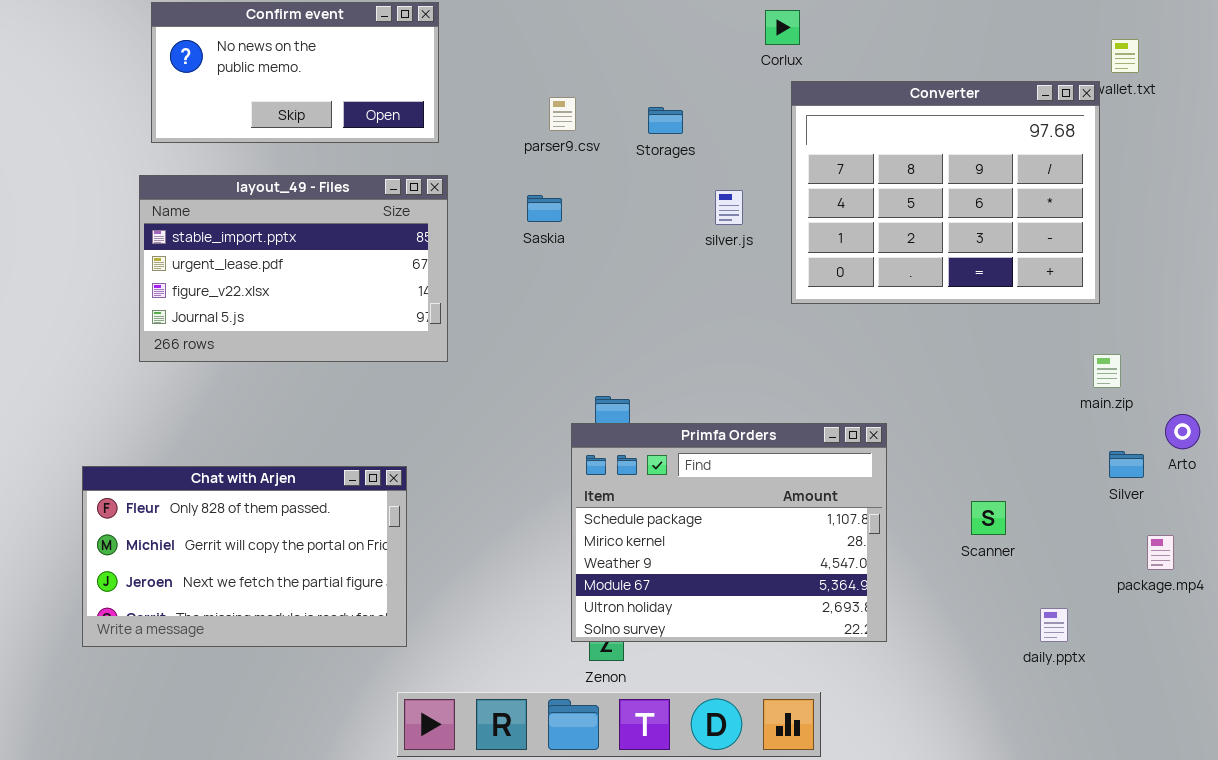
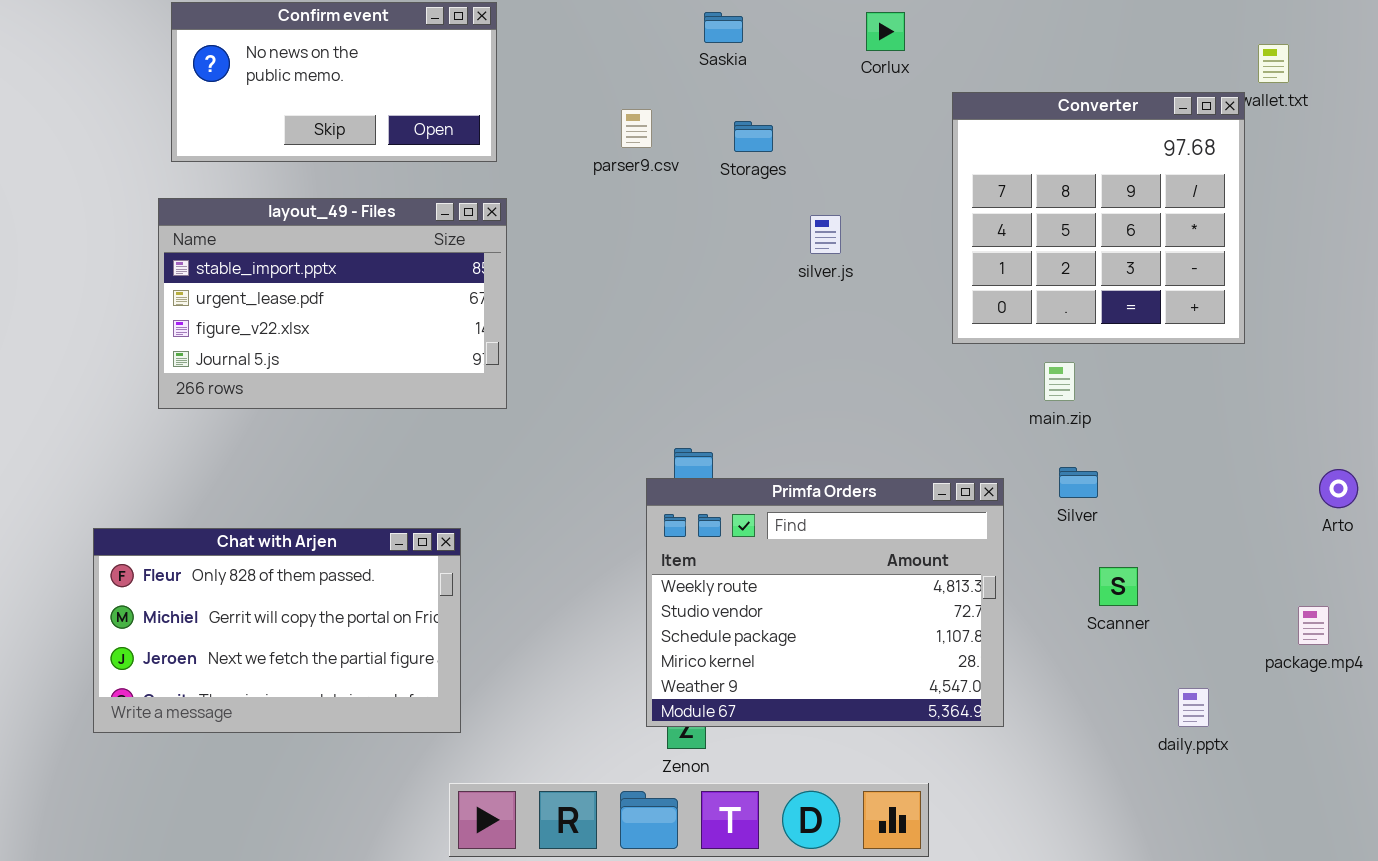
Converter: [791,81,1100,304] -> [952,92,1245,344], resized
Saskia: [527,195,562,222] -> [704,12,743,43], moved
main.zip: [1093,354,1121,388] -> [1044,362,1075,401], moved
Primfa Orders: [571,423,887,642] -> [646,478,1004,727], scrolled up 2 rows
Silver: [1109,451,1144,478] -> [1059,467,1098,498], moved

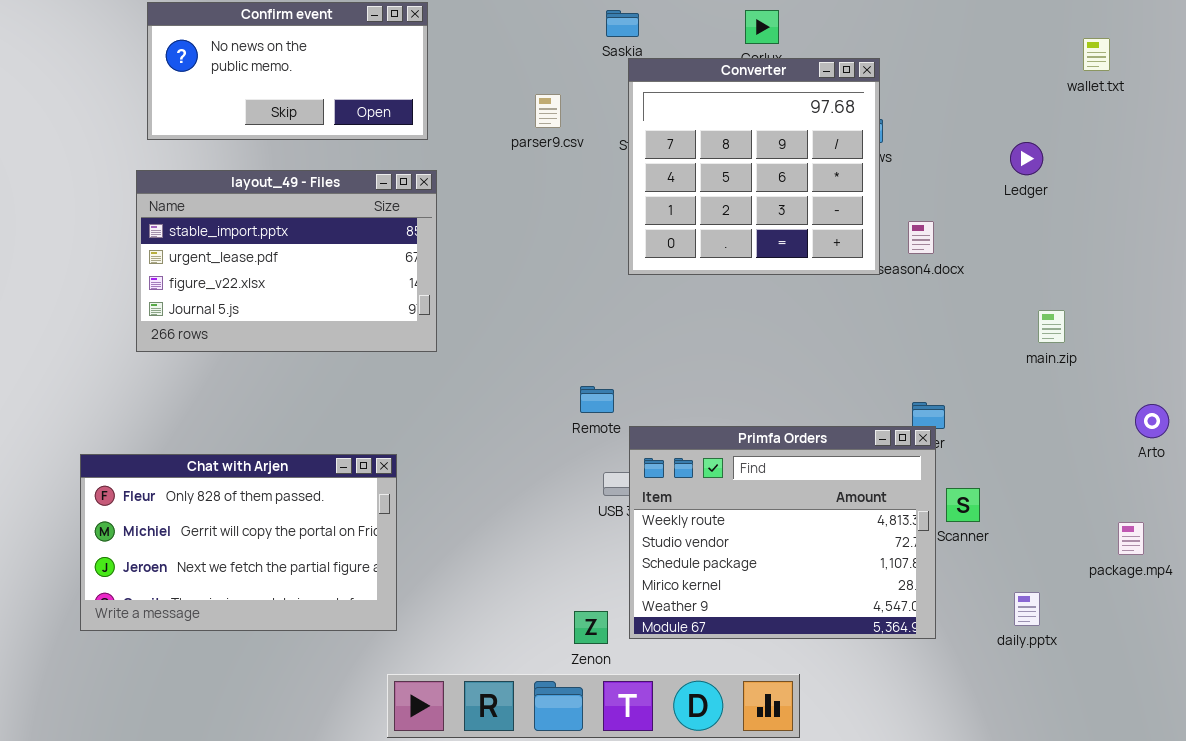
Converter: [952,92,1245,344] -> [628,58,880,275], moved
main.zip: [1044,362,1075,401] -> [1038,310,1065,343], moved
Primfa Orders: [646,478,1004,727] -> [629,426,936,639], moved

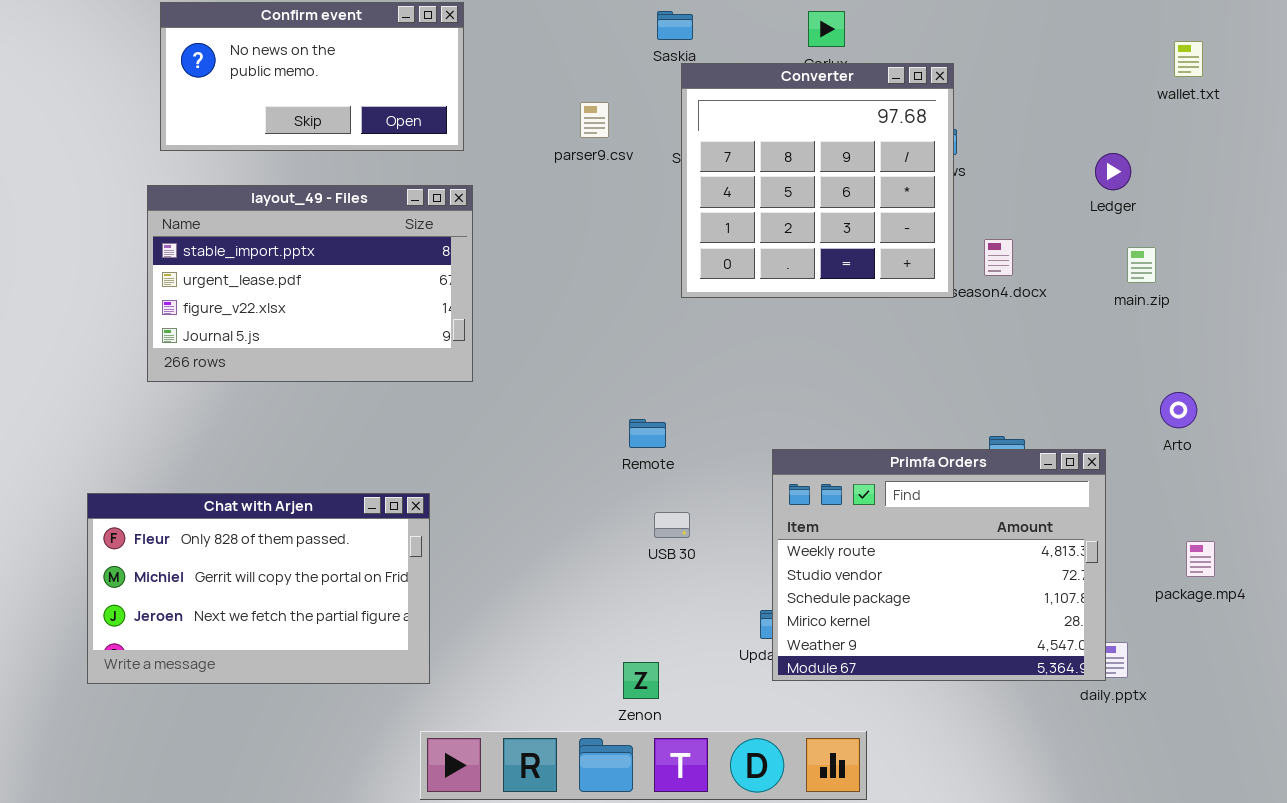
main.zip: [1038,310,1065,343] -> [1127,247,1156,283], moved
Arto: [1135,404,1169,438] -> [1160,392,1197,428], moved
Primfa Orders: [629,426,936,639] -> [772,449,1106,681], moved
package.mp4: [1118,522,1144,555] -> [1186,541,1215,577], moved

